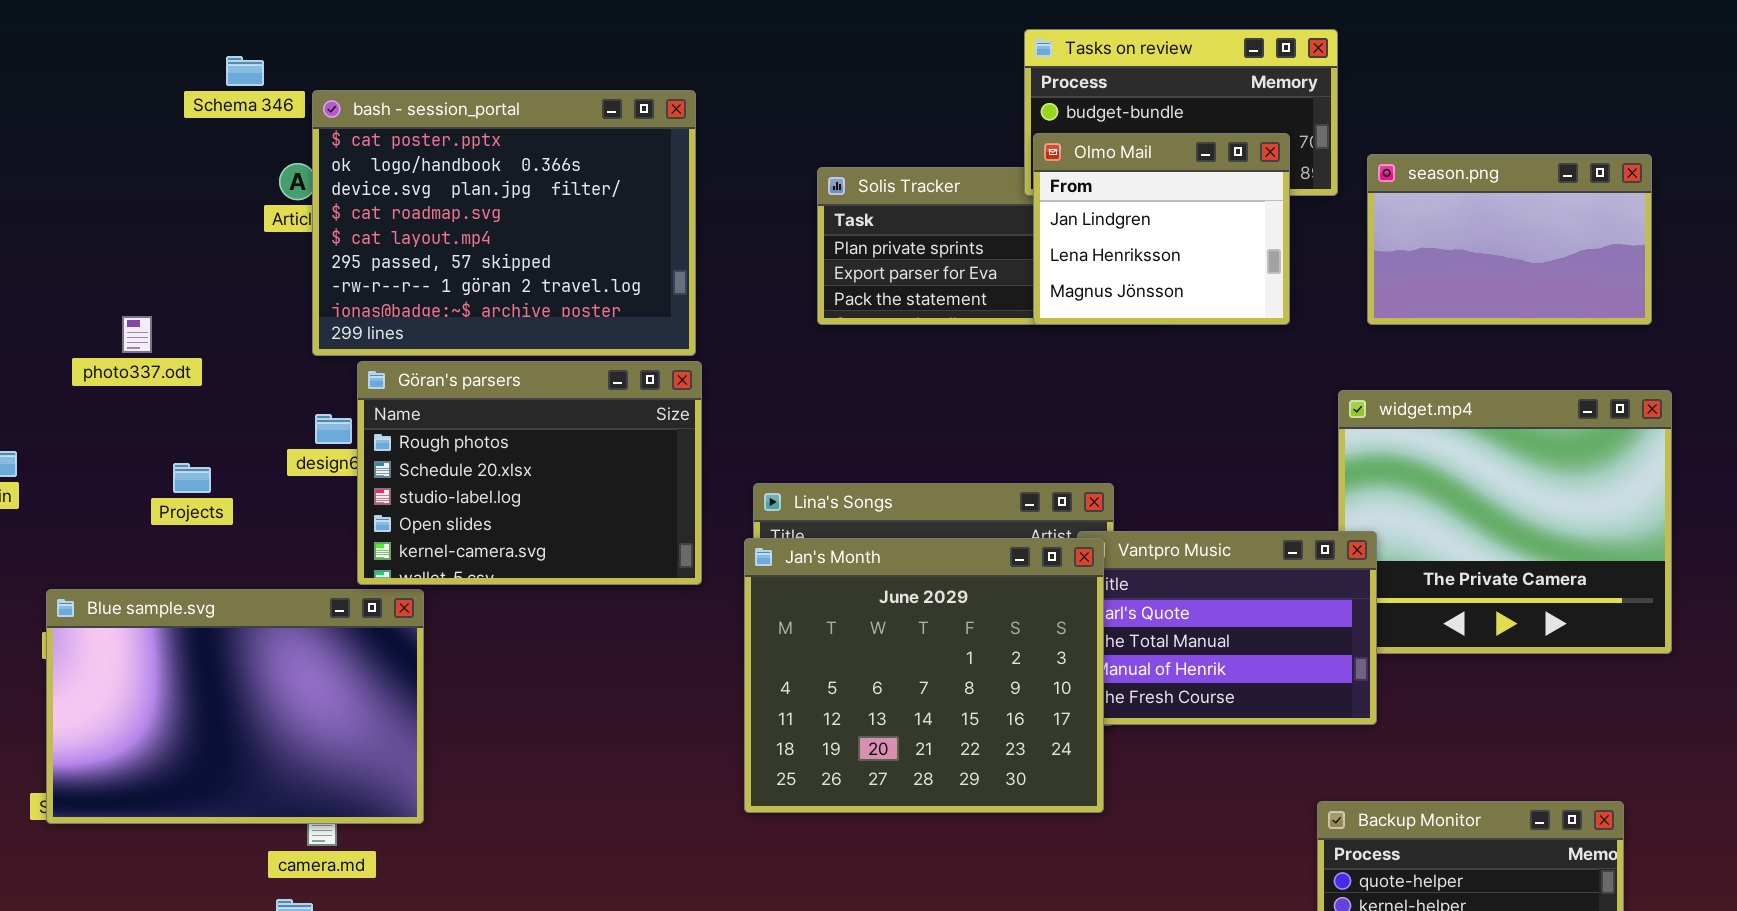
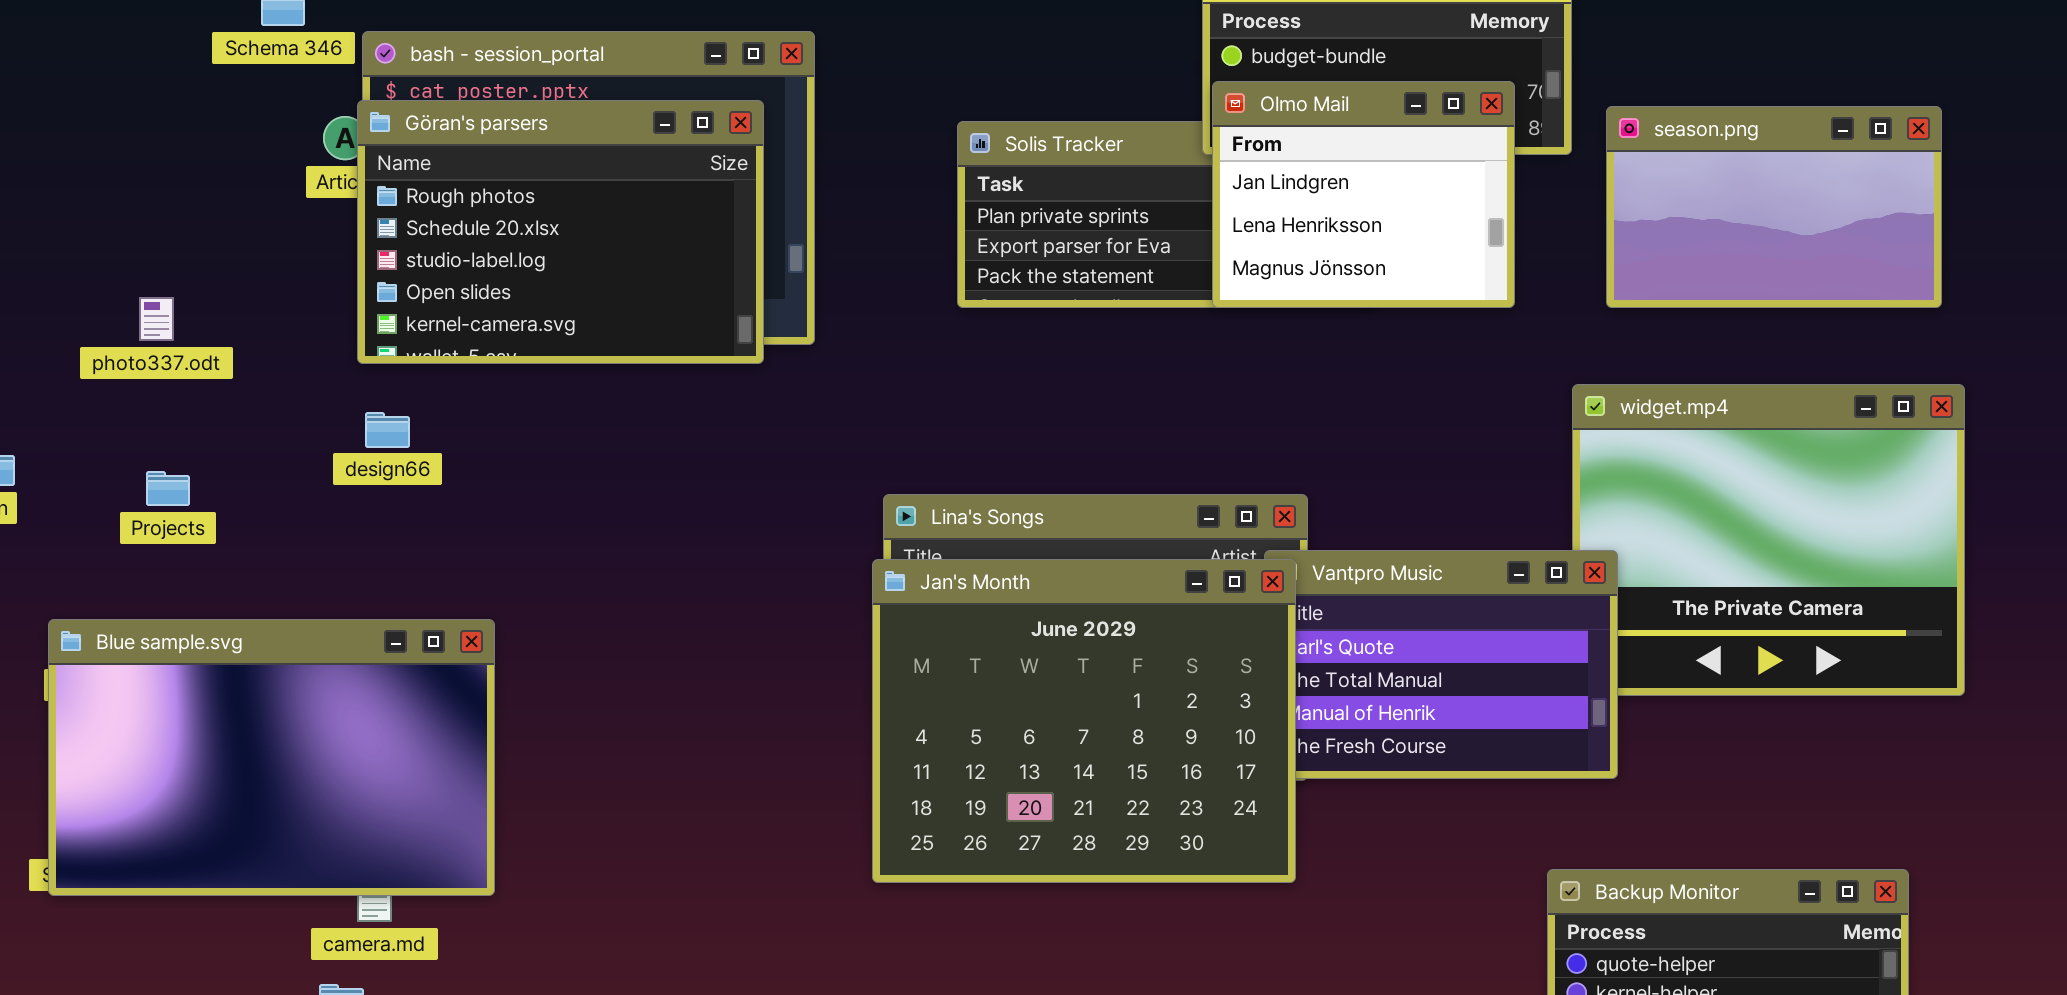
Göran's parsers: [357,361,702,585] -> [357,100,764,364], moved
Projects: [173,463,211,493] -> [146,471,190,506], moved

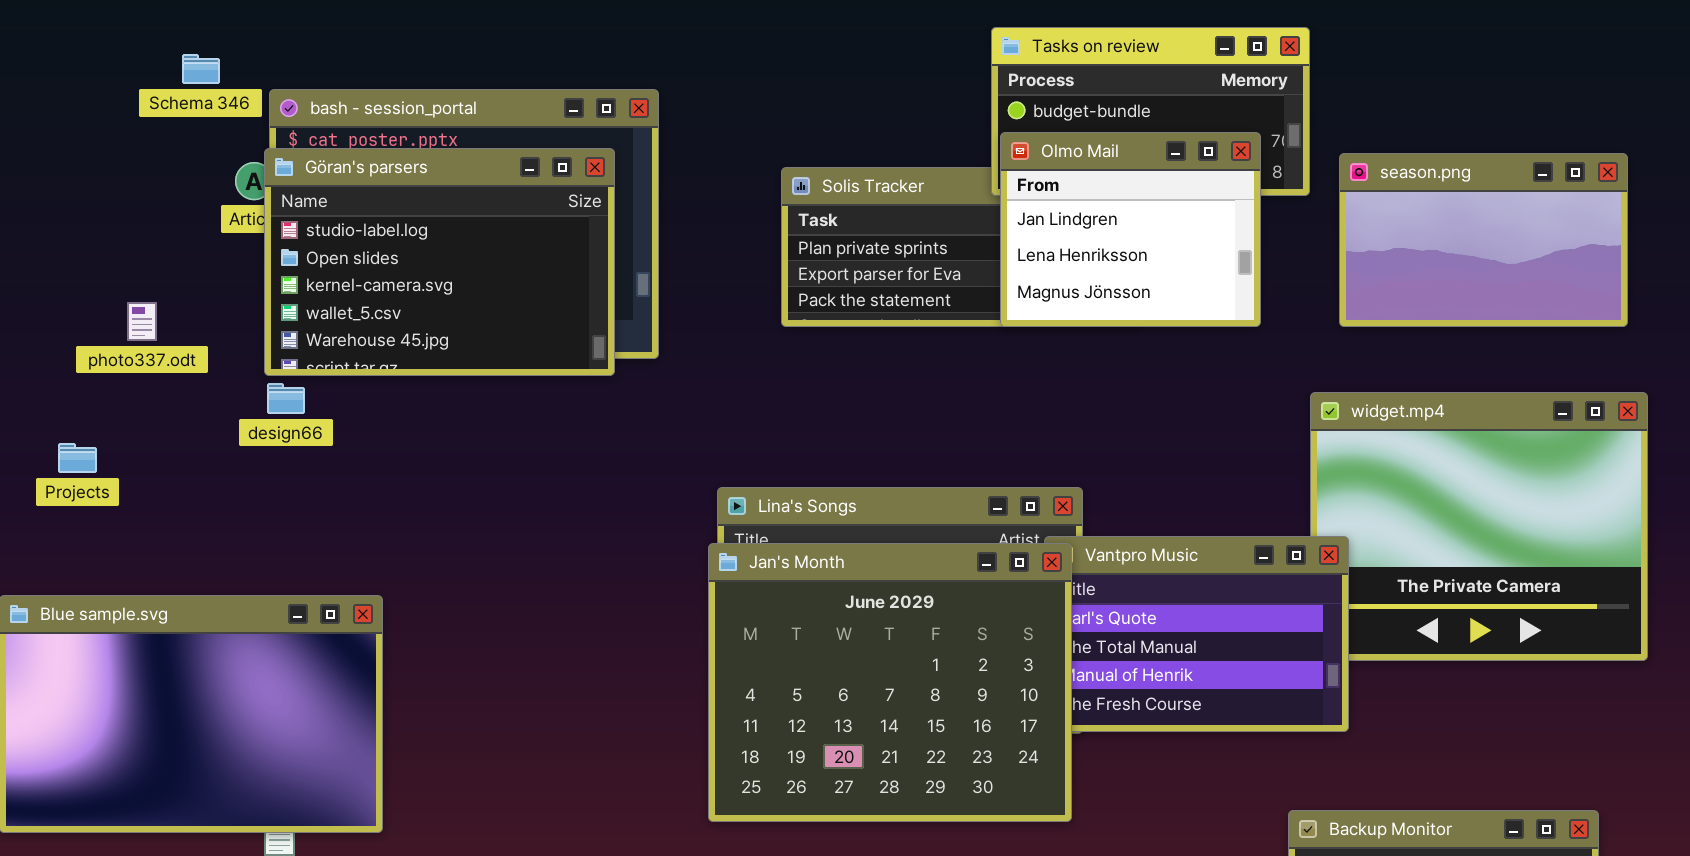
Göran's parsers: [357,100,764,364] -> [264,148,615,376], scrolled down 2 rows
photo337.odt: [139,297,174,341] -> [127,302,157,341], moved
design66: [365,412,410,448] -> [267,383,305,414], moved
Projects: [146,471,190,506] -> [58,443,97,473], moved

